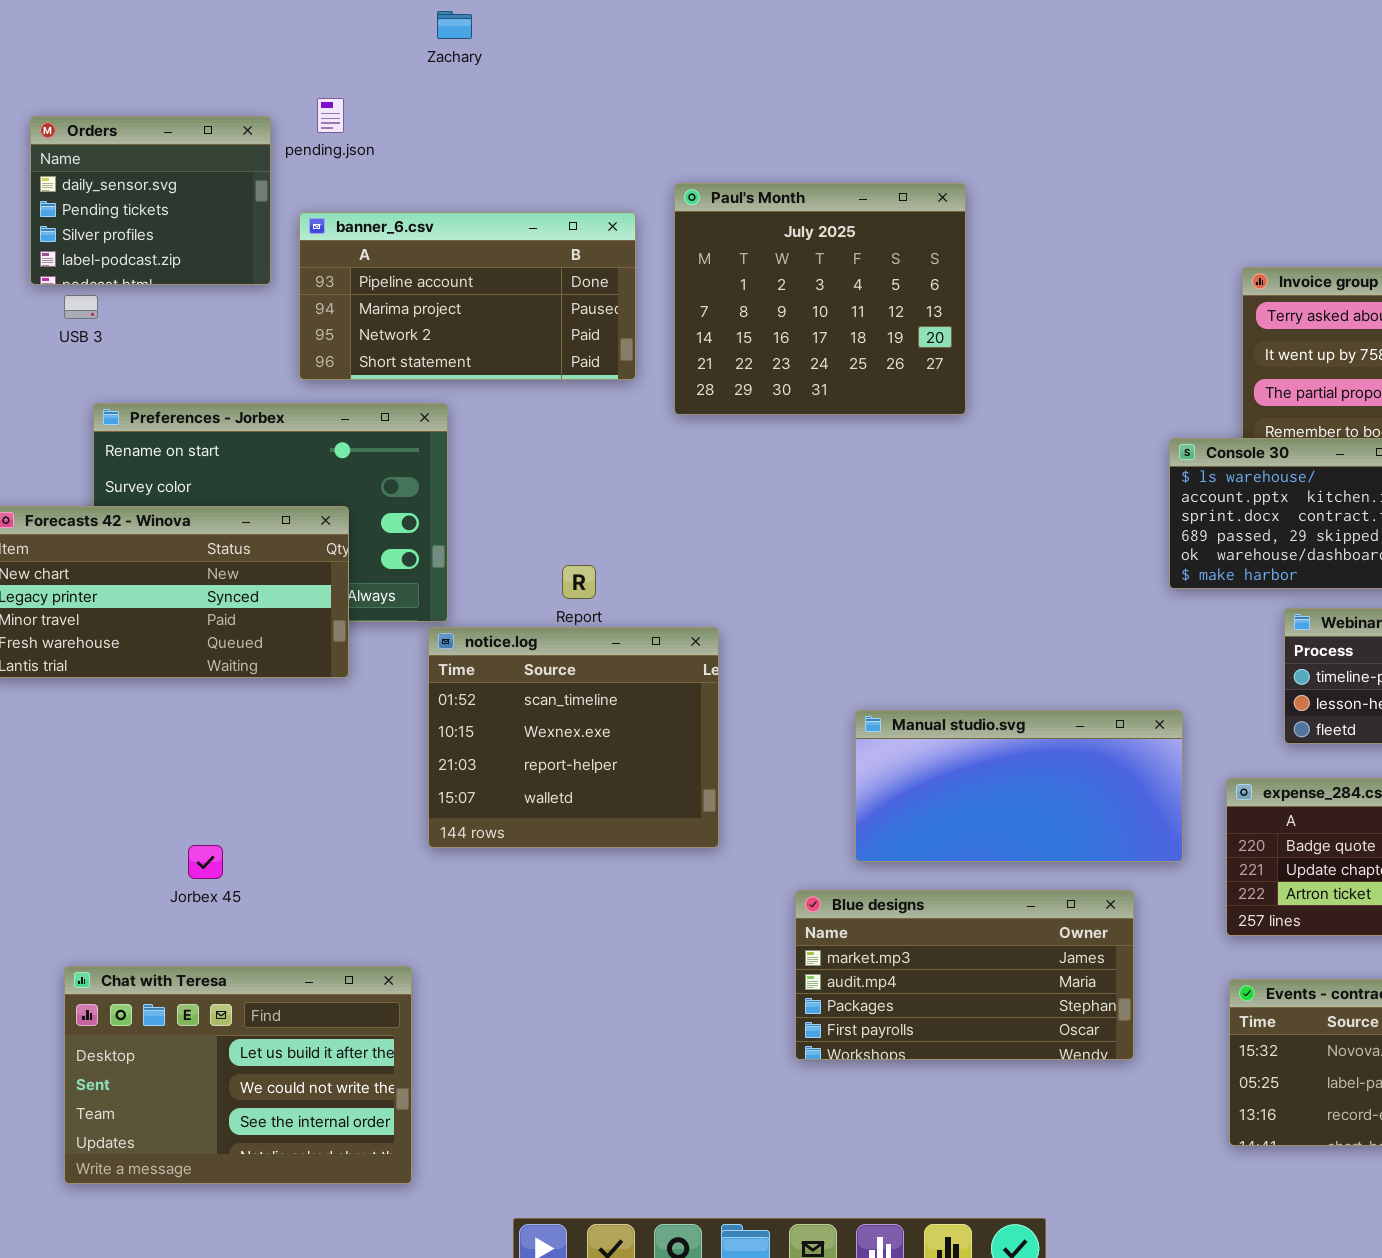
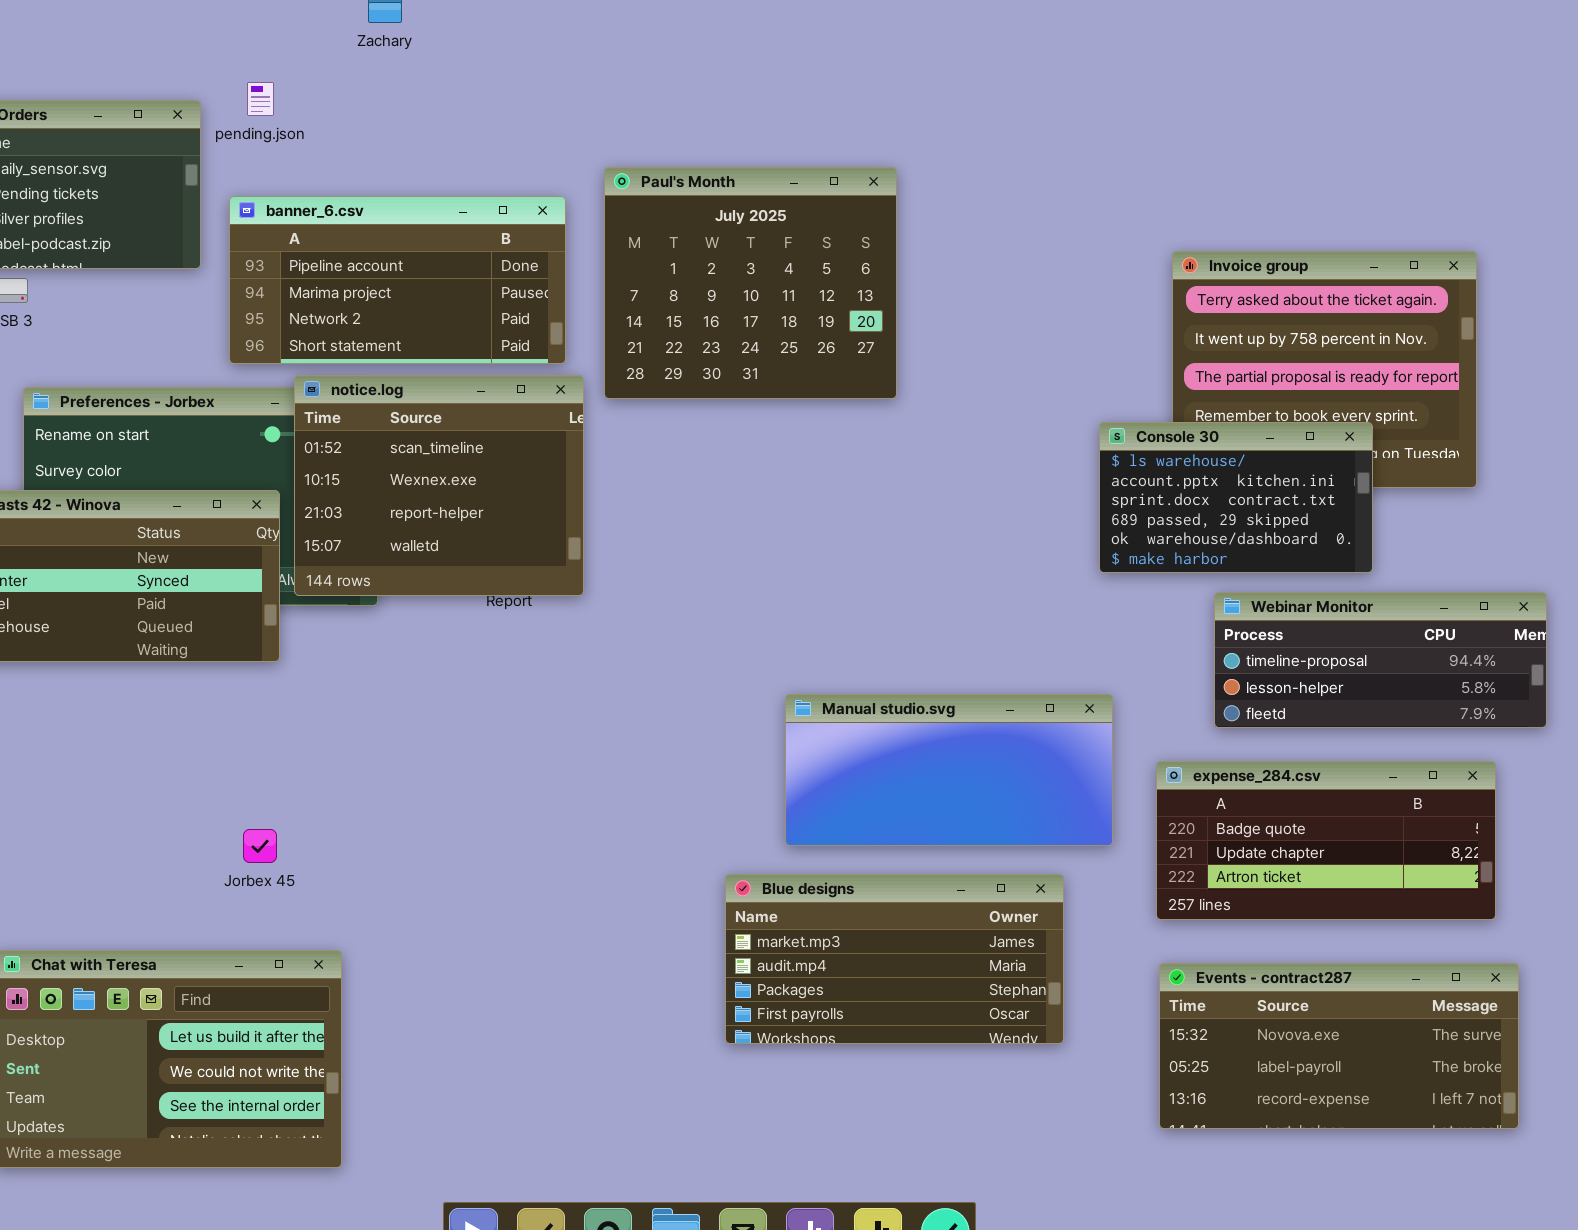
notice.log: [428,627,719,848] -> [294,375,584,596], moved
Jorbex 45: [188,845,223,879] -> [243,829,277,863], moved

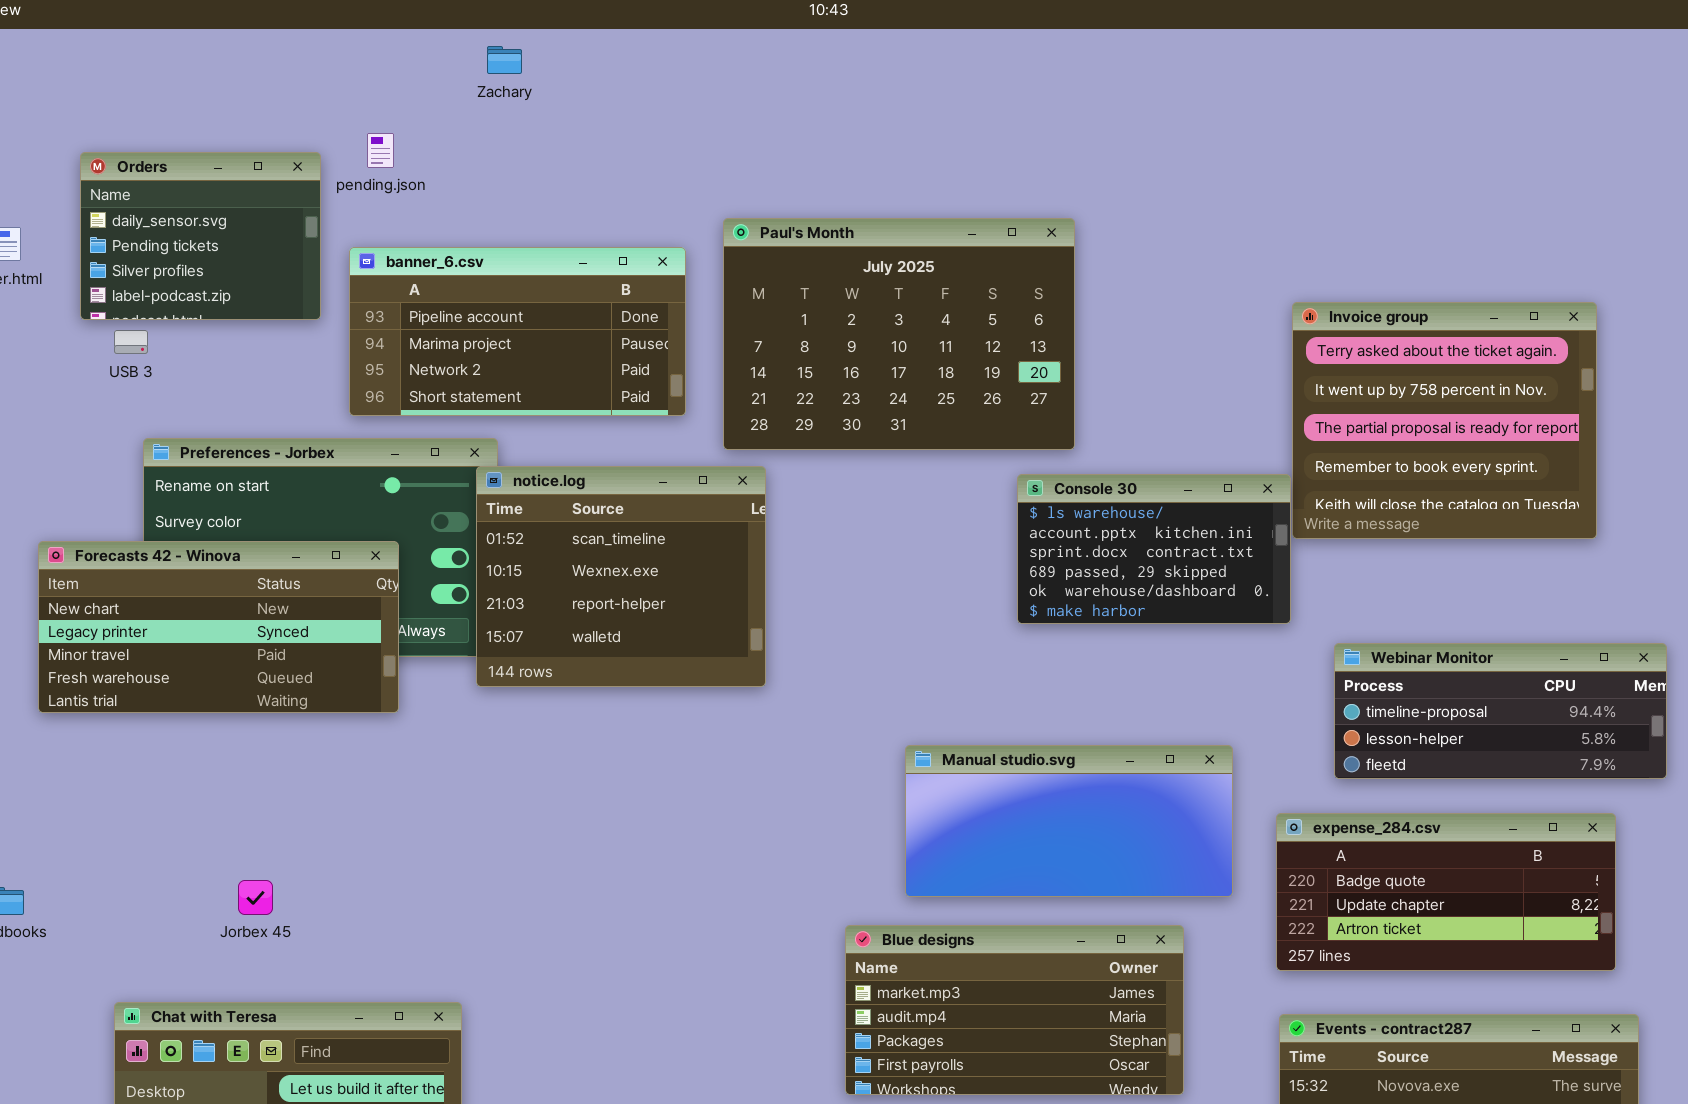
Paul's Month: [604,167,897,399] -> [723,218,1075,450], resized
notice.log: [294,375,584,596] -> [476,466,766,687], moved
Console 30: [1099,422,1373,573] -> [1017,474,1291,624], moved
Jorbex 45: [243,829,277,863] -> [238,880,273,915], moved

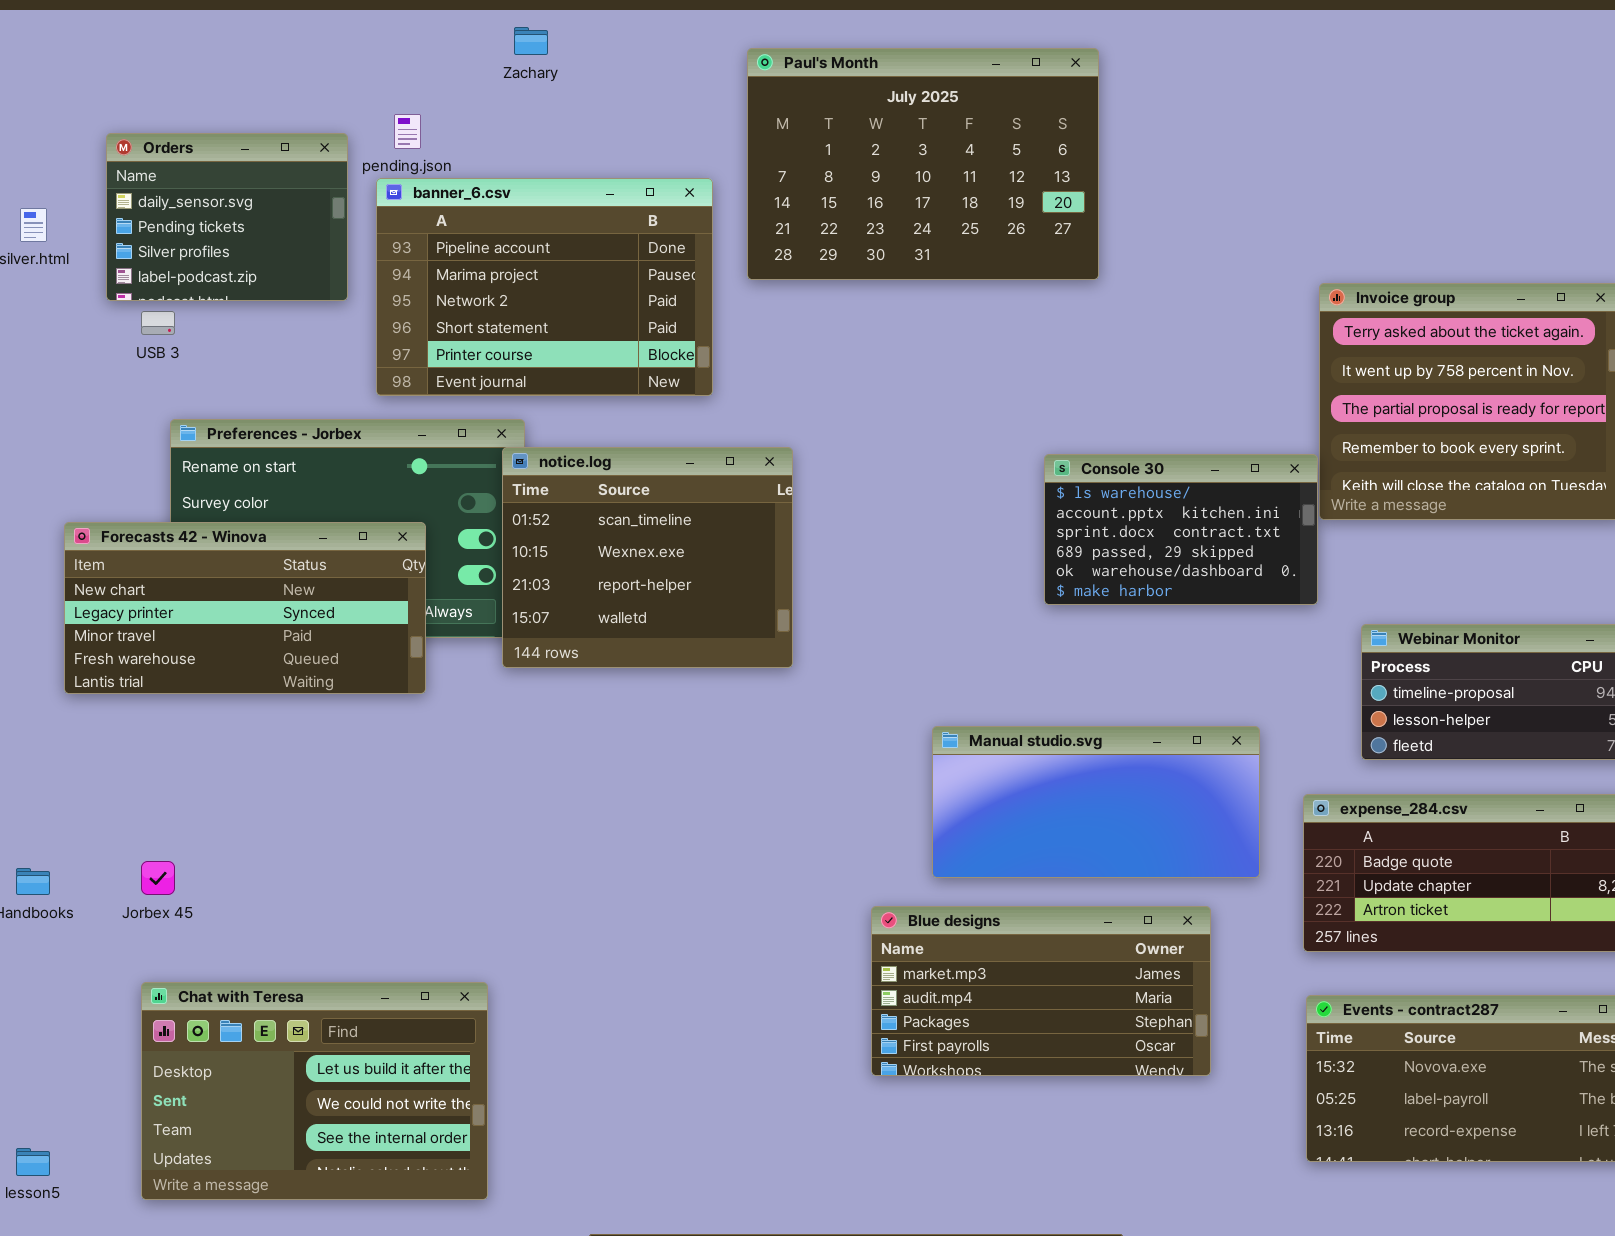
Paul's Month: [723,218,1075,450] -> [747,48,1099,280], moved
banner_6.csv: [349,247,686,416] -> [376,178,713,396], resized
Jorbex 45: [238,880,273,915] -> [141,861,175,895], moved

